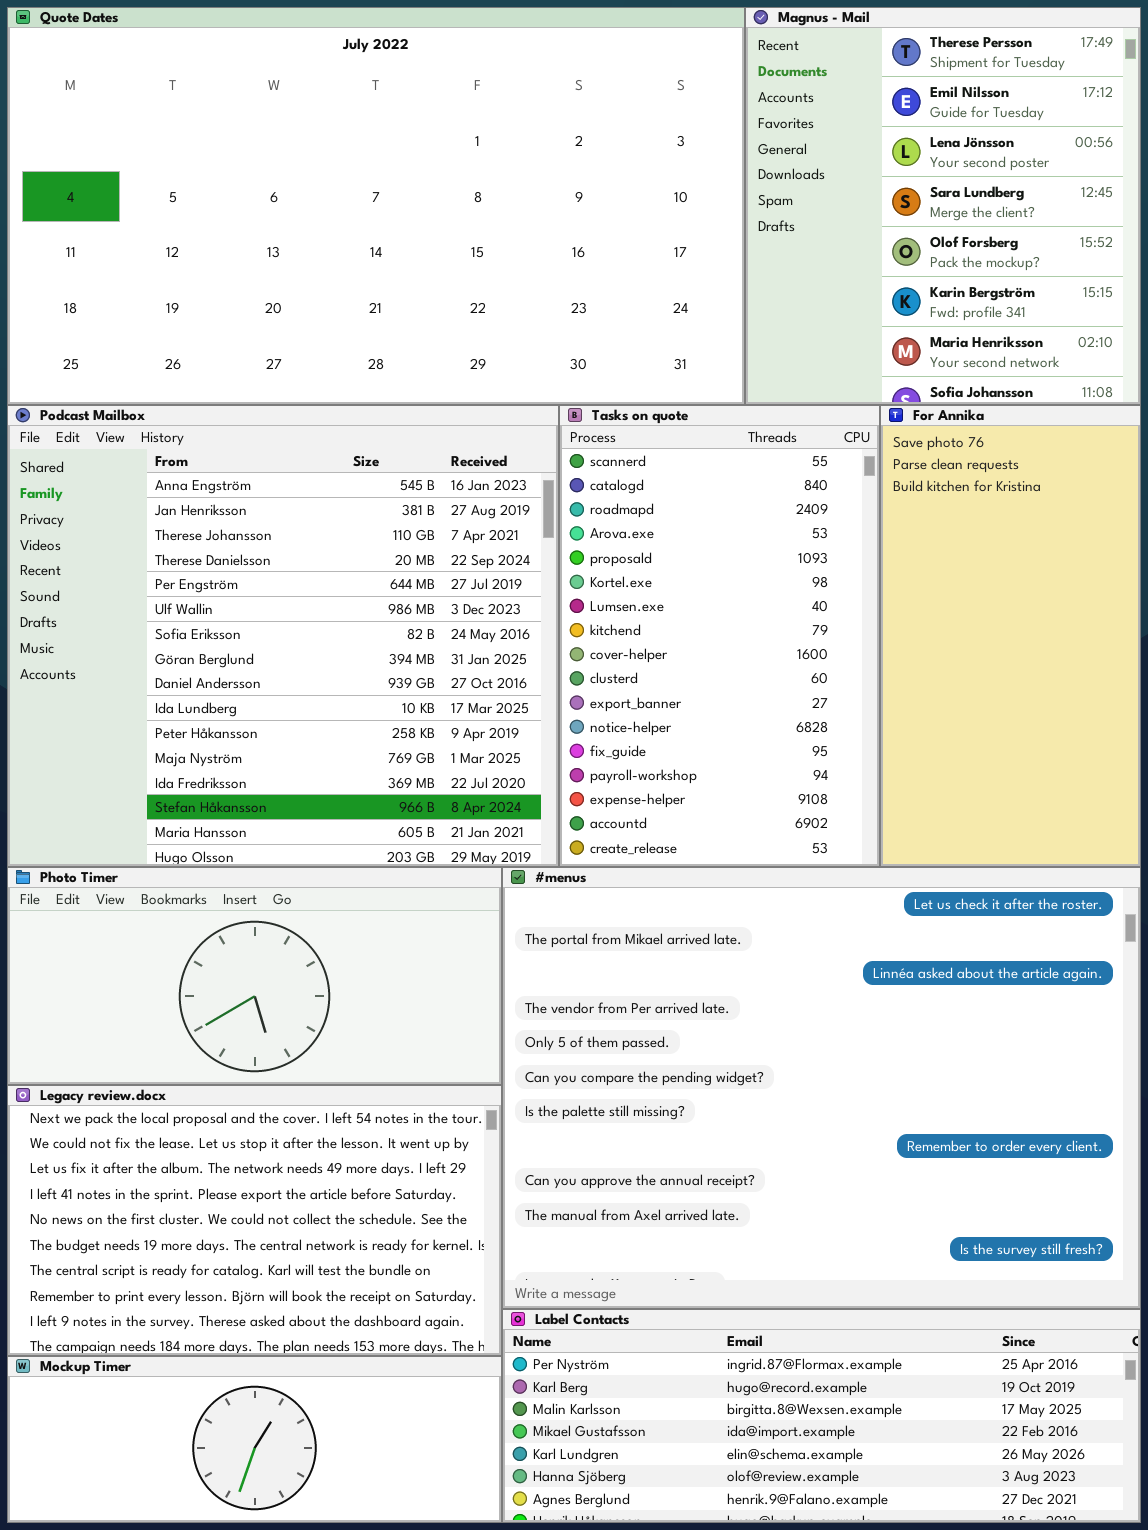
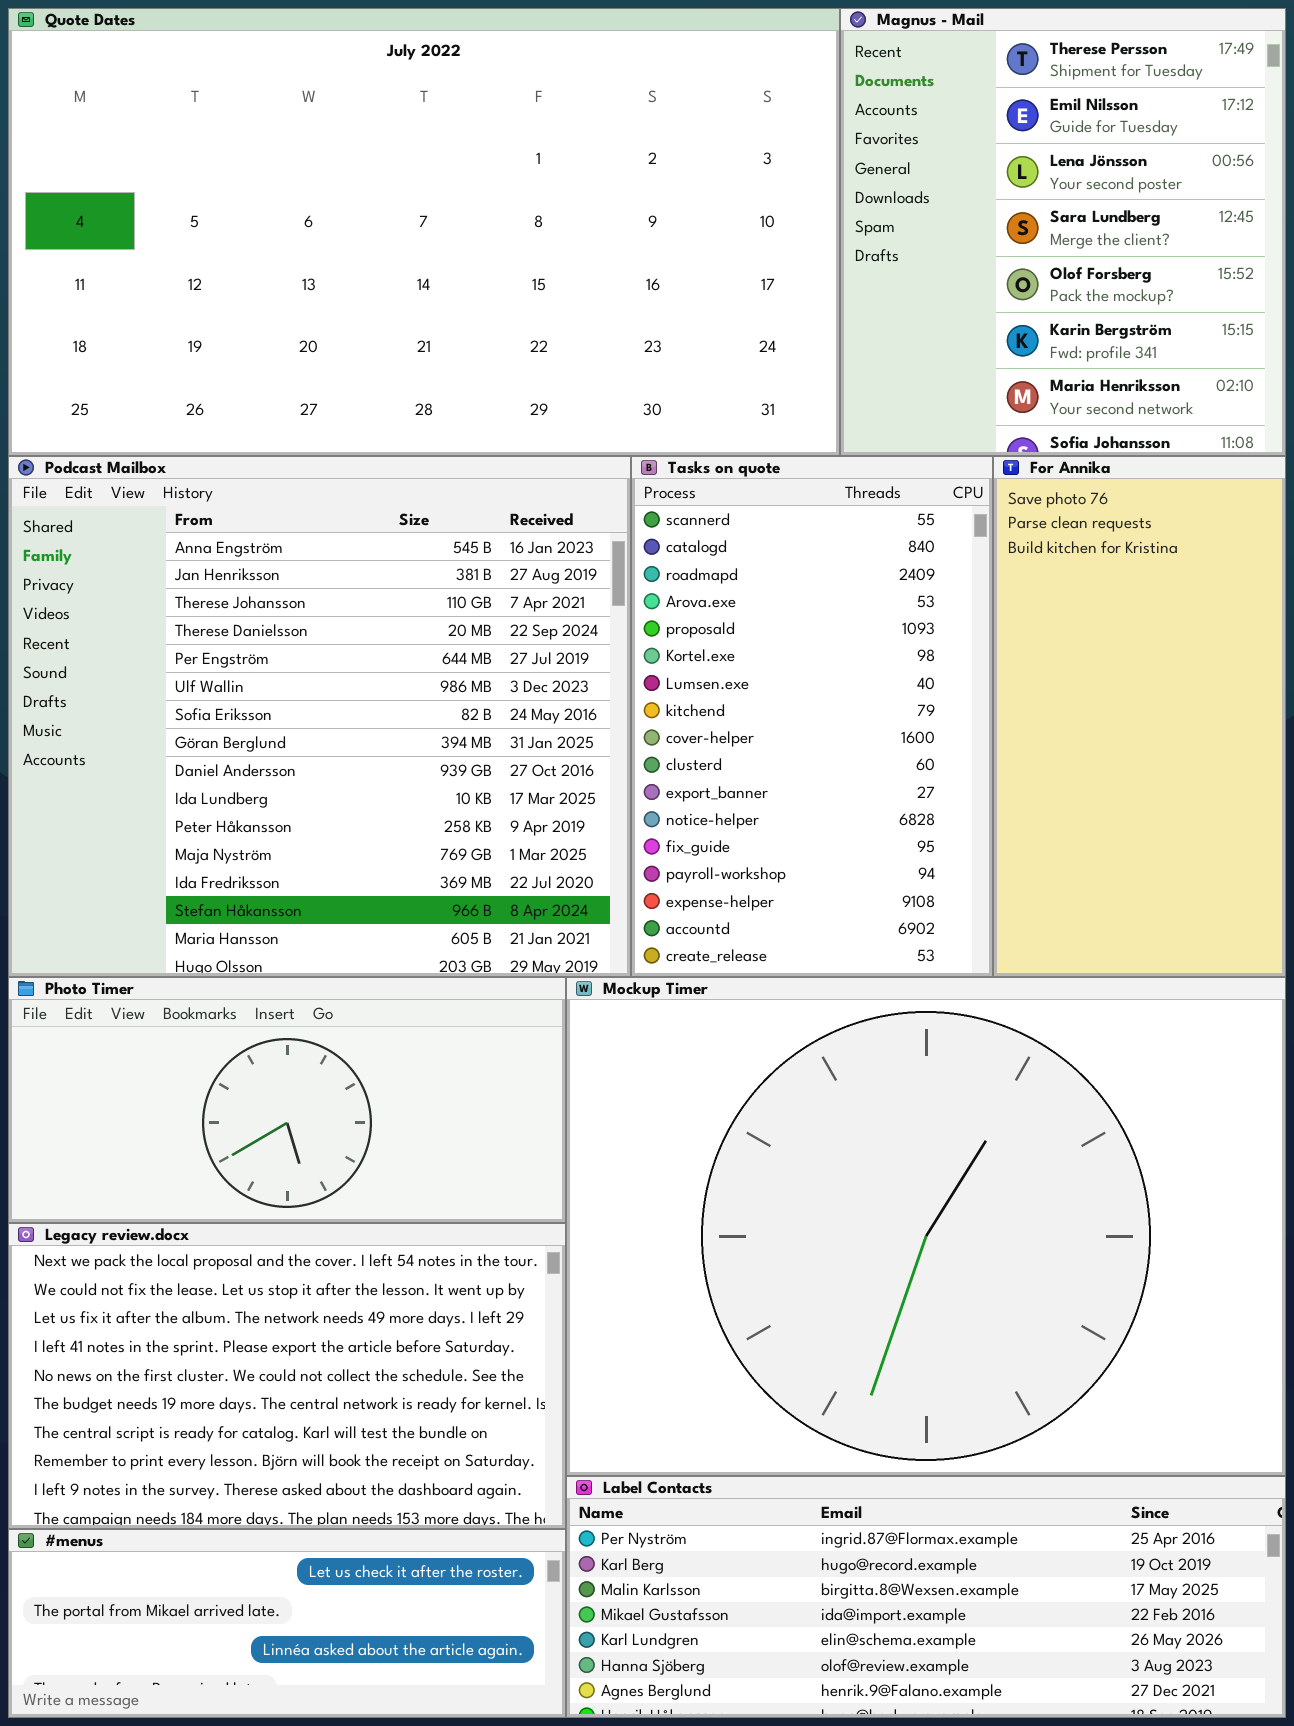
#menus: [502,867,1141,1309] -> [8,1529,566,1718], moved, resized
Mockup Timer: [7,1356,502,1523] -> [566,977,1286,1476], moved, resized

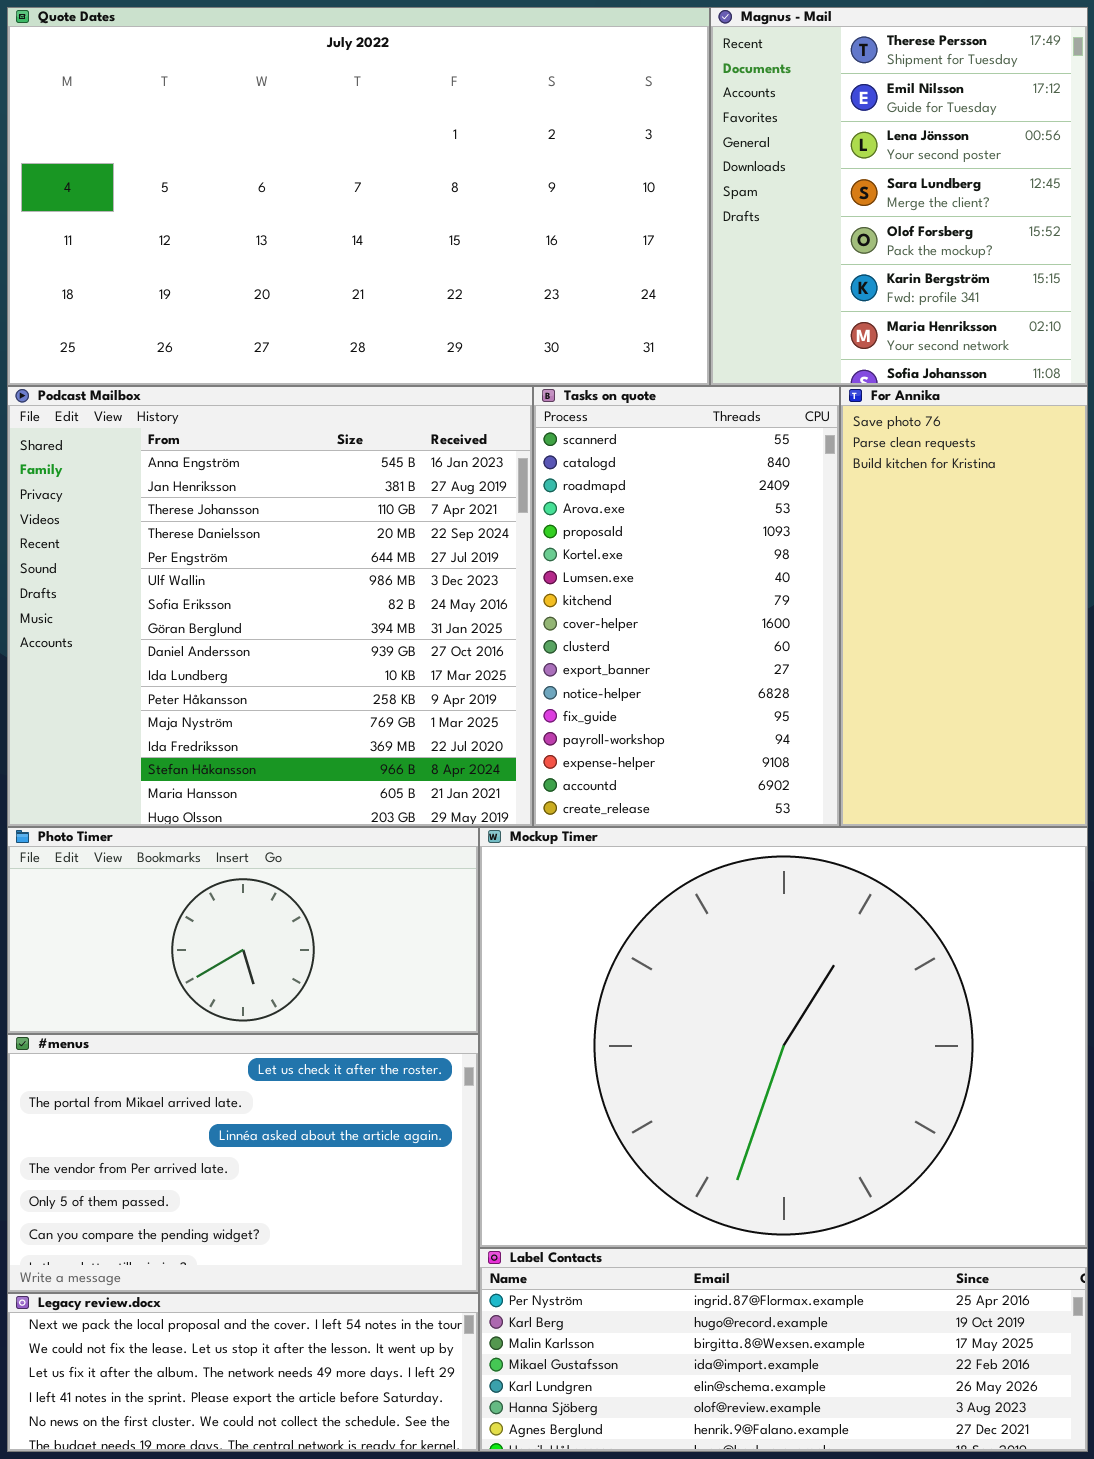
Legacy review.docx: [8,1223,566,1529] -> [7,1293,479,1452], moved, resized
#menus: [8,1529,566,1718] -> [7,1034,479,1293], moved, resized

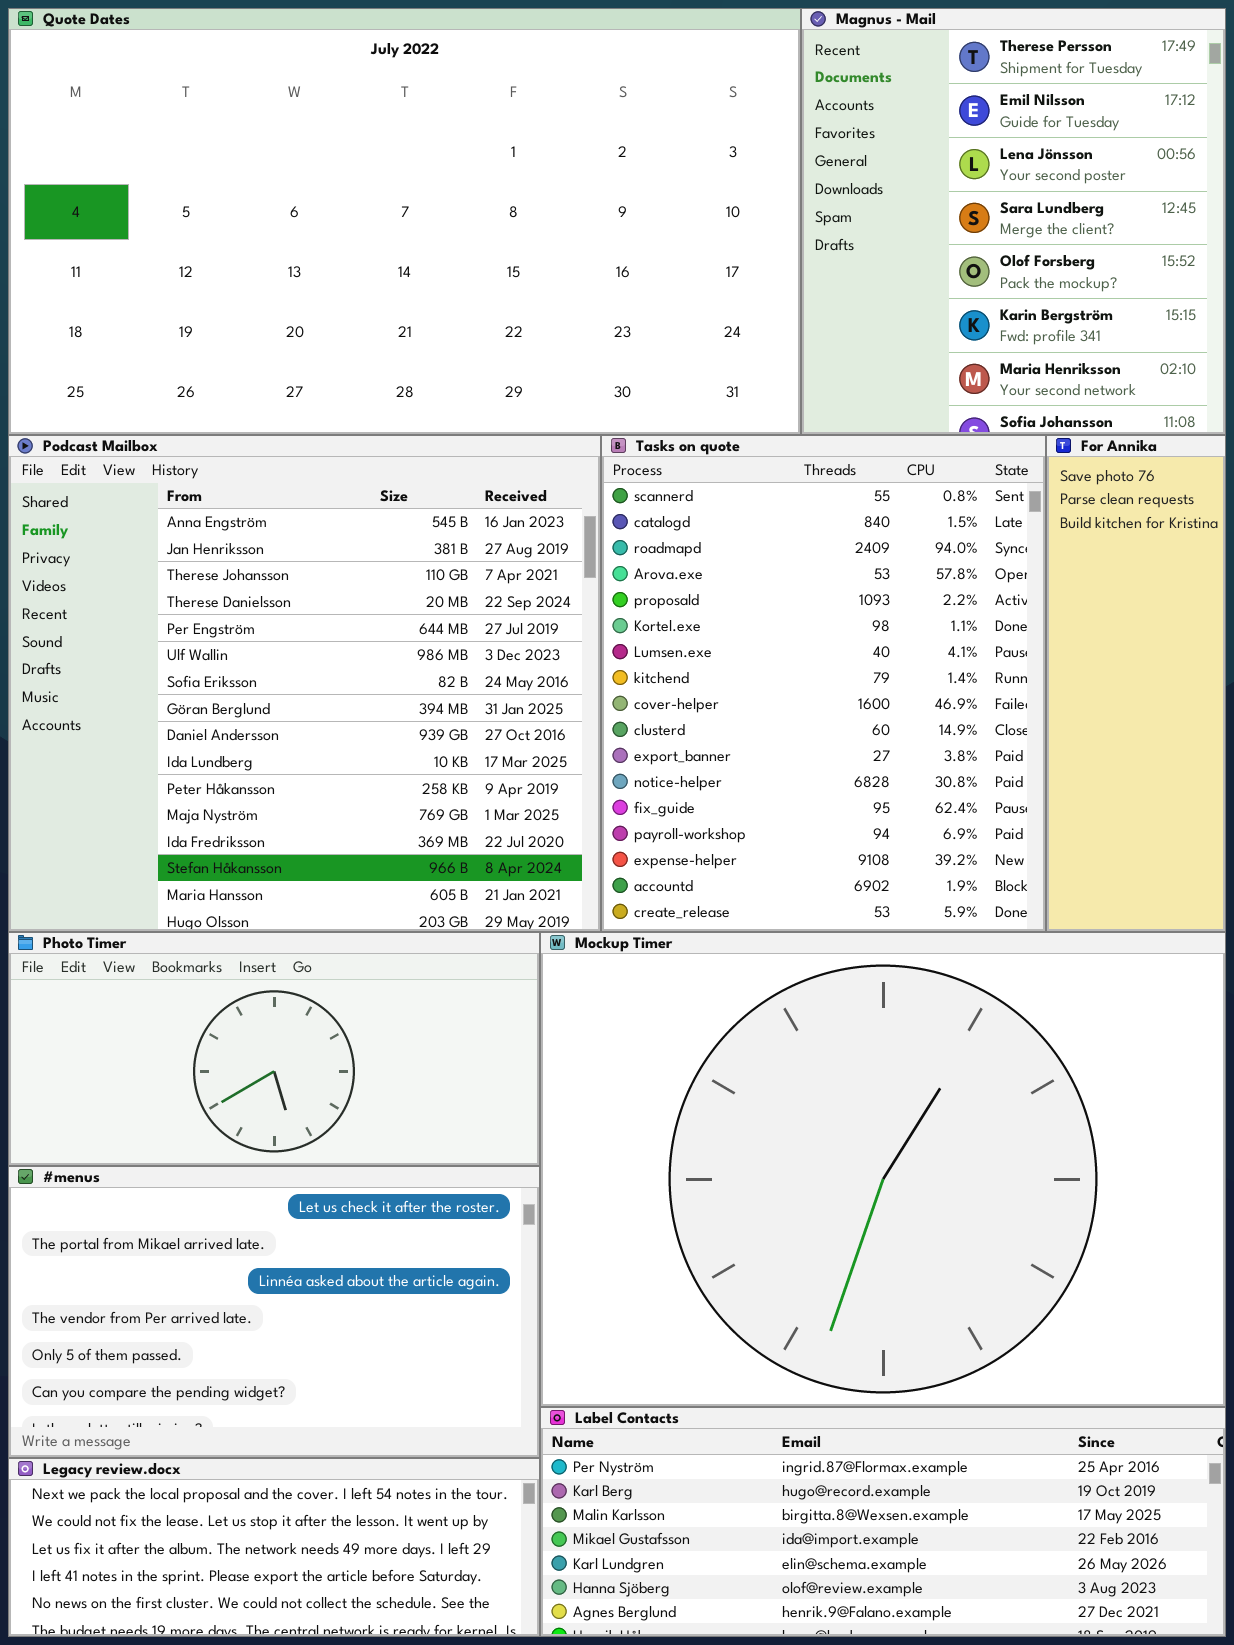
Tasks on quote: [533,386,840,827] -> [601,435,1046,932], resized
For Annika: [840,386,1088,827] -> [1046,435,1226,932], resized

